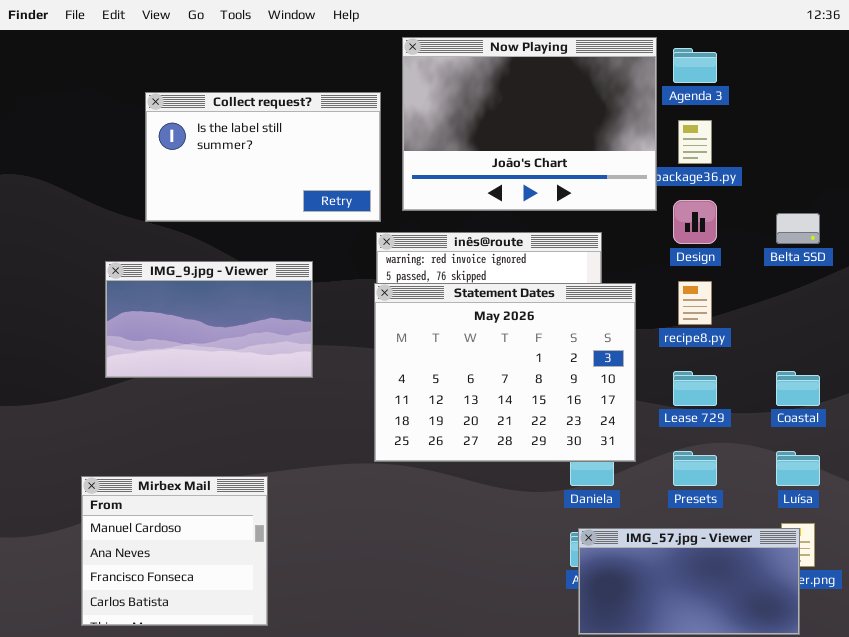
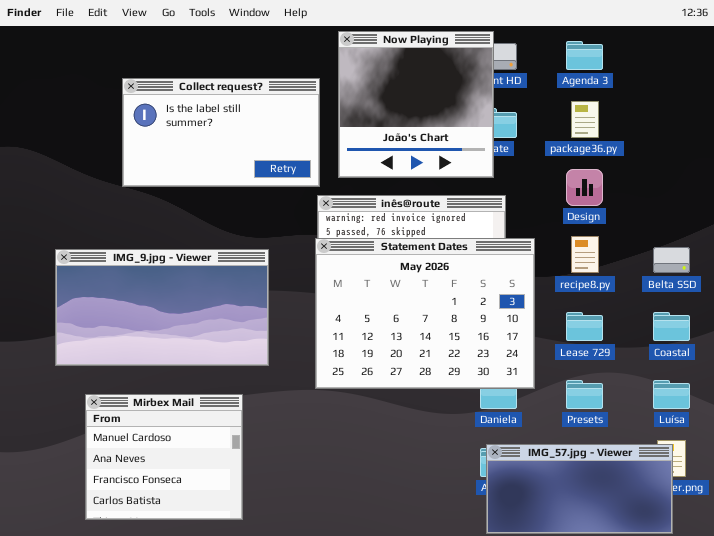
Now Playing: [402,37,657,211] -> [338,31,494,178], resized
Belta SSD: [776,213,820,244] -> [653,247,690,273], moved
IMG_9.jpg - Viewer: [105,261,313,378] -> [55,249,269,366], moved, resized
Mirbex Mail: [81,476,268,626] -> [85,394,243,520], moved

